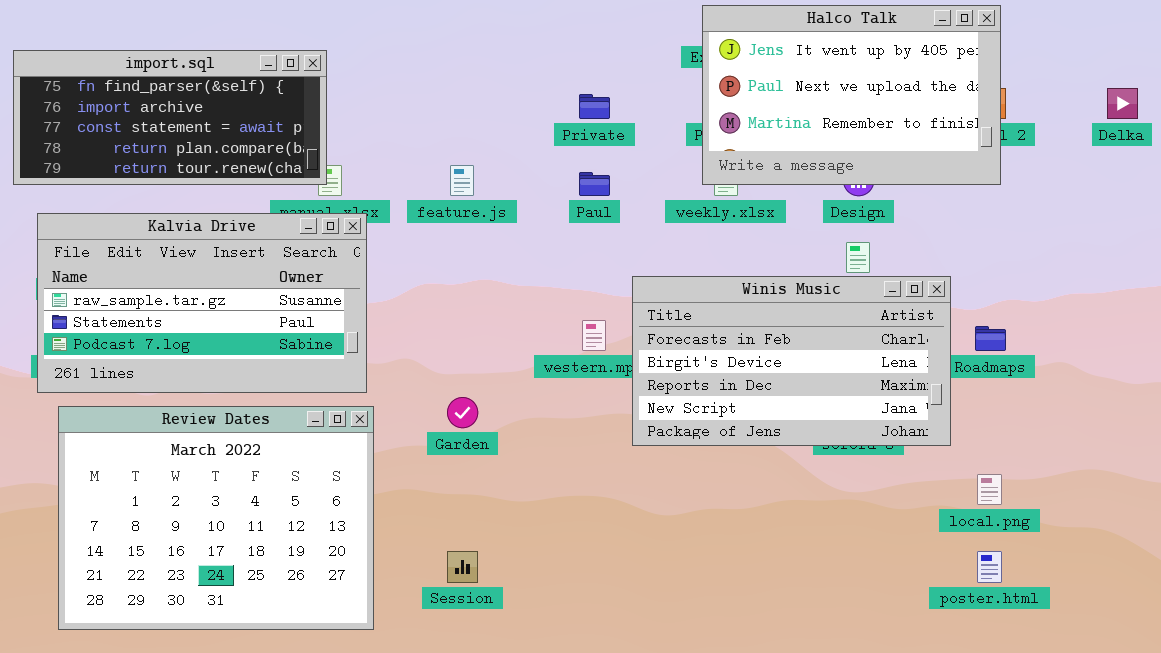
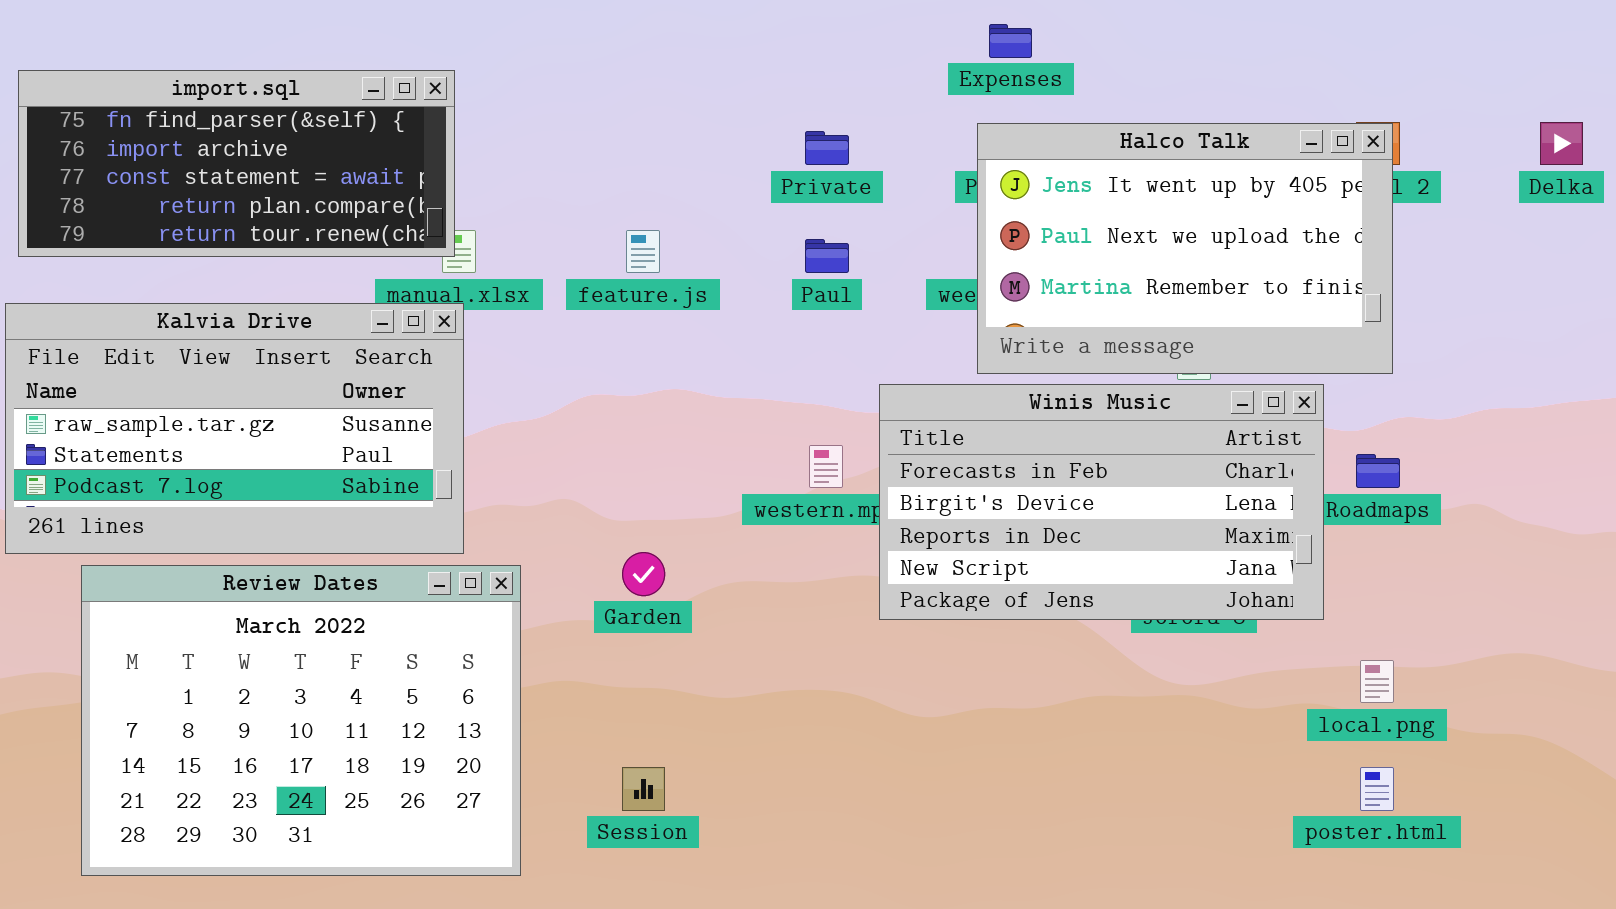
Halco Talk: [702,5,1001,185] -> [977,123,1393,374], moved
Kalvia Drive: [37,213,367,393] -> [5,303,464,554], moved

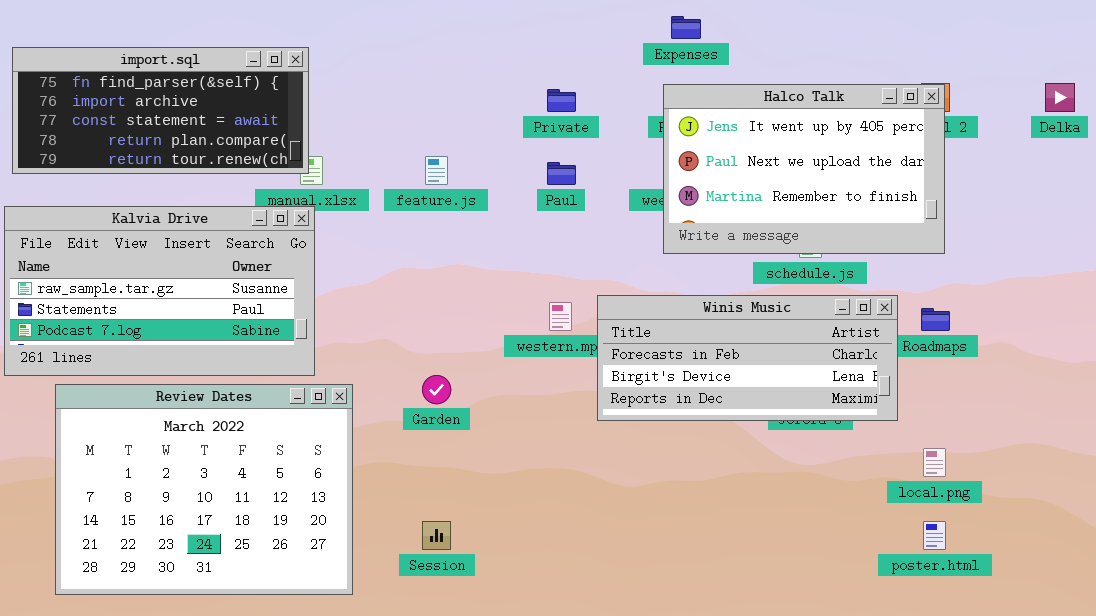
Winis Music: [879,384,1324,620] -> [597,295,898,421], resized

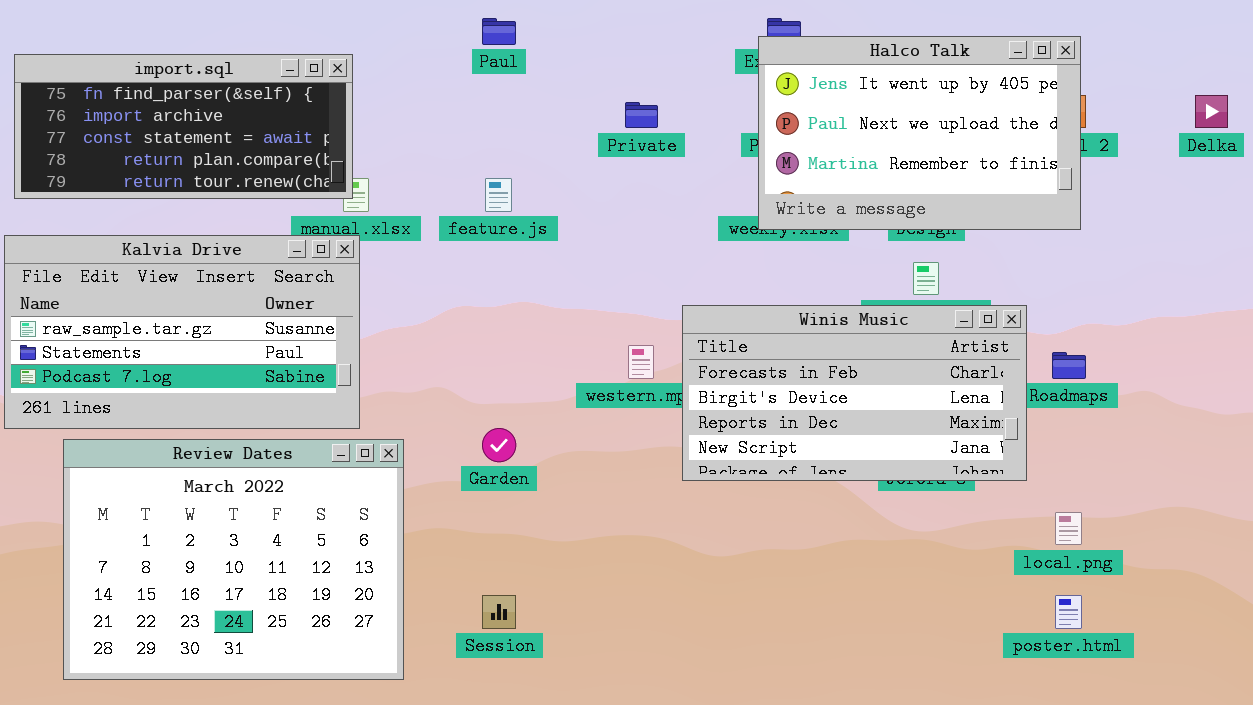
Halco Talk: [663,84,945,254] -> [758,36,1081,230], moved
Paul: [547,162,576,185] -> [482,18,516,45], moved
Winis Music: [597,295,898,421] -> [682,305,1027,481], resized

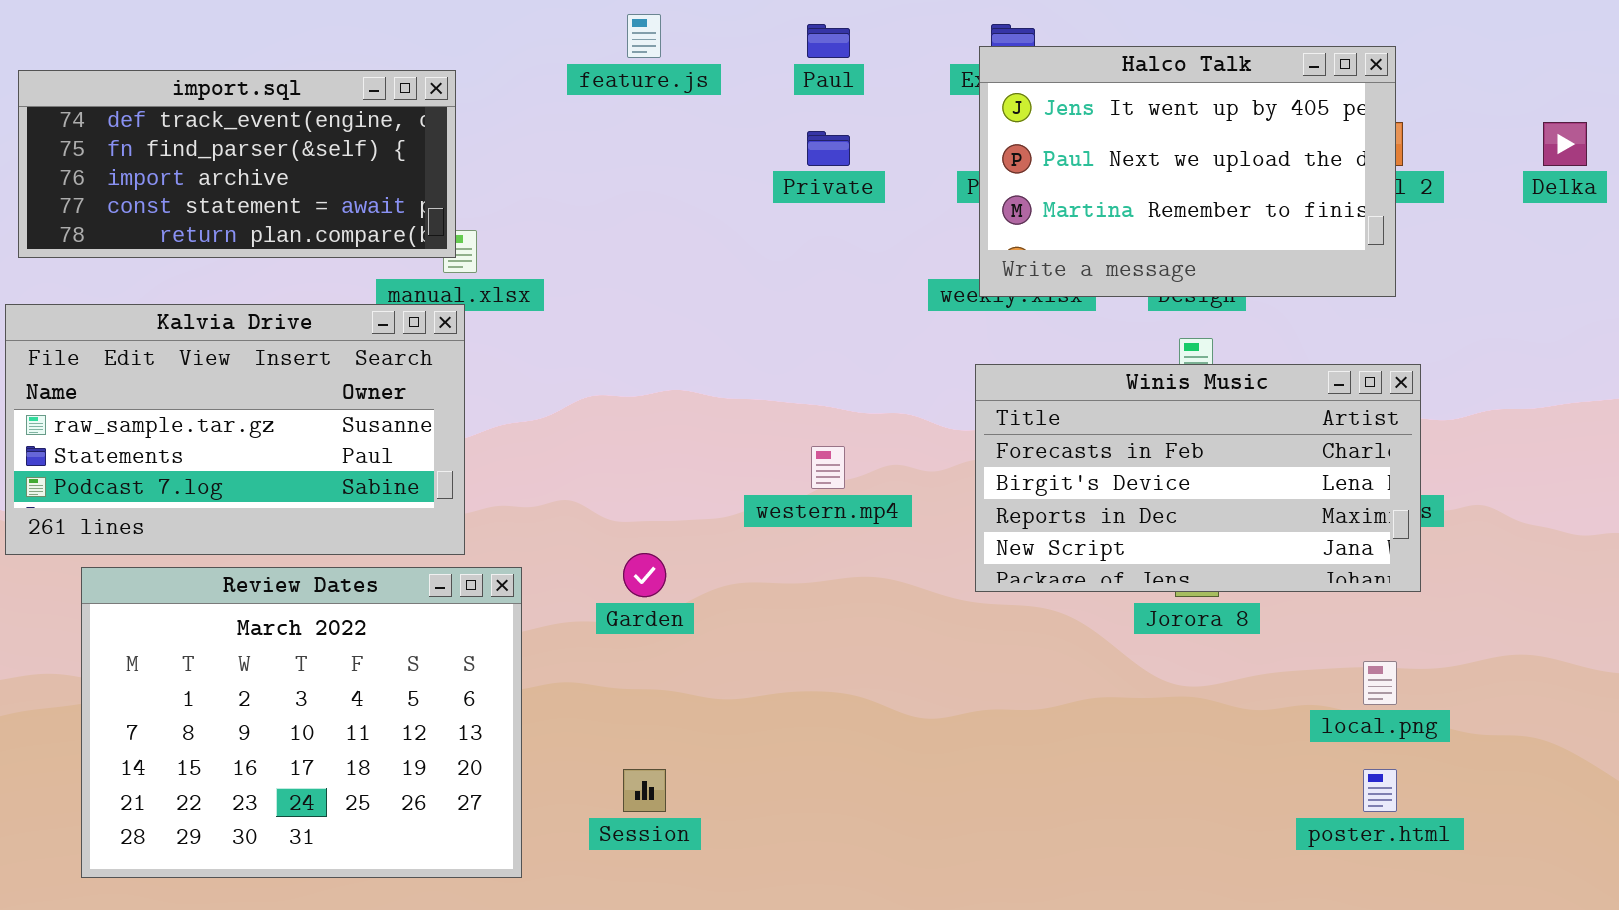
Paul: [482,18,516,45] -> [807,24,850,58], moved
import.sql: [14,54,353,199] -> [18,70,456,258], scrolled up 1 row
feature.js: [485,178,512,212] -> [627,14,661,58], moved
Winis Music: [682,305,1027,481] -> [975,364,1421,592], moved

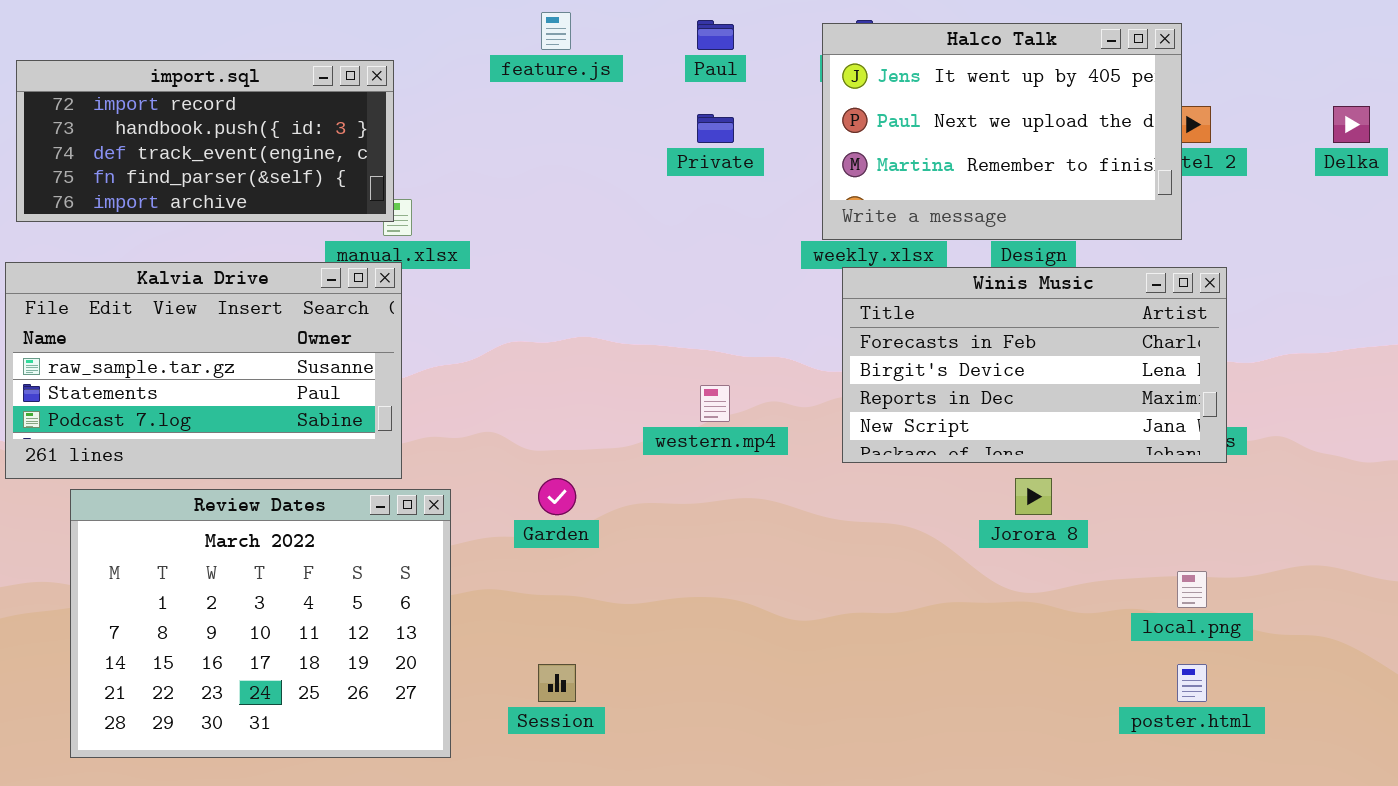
Halco Talk: [979,46,1396,297] -> [822,23,1182,240], moved
import.sql: [18,70,456,258] -> [16,60,394,222], scrolled up 2 rows
Winis Music: [975,364,1421,592] -> [842,267,1227,463], moved

